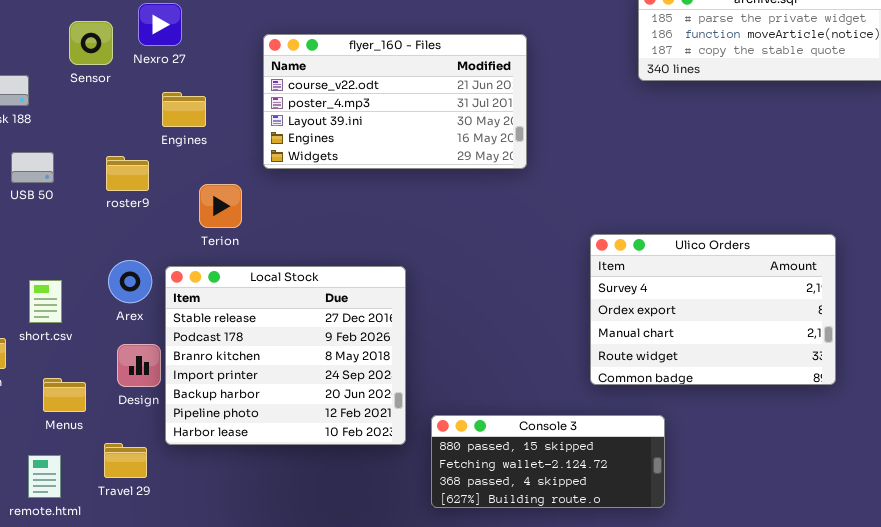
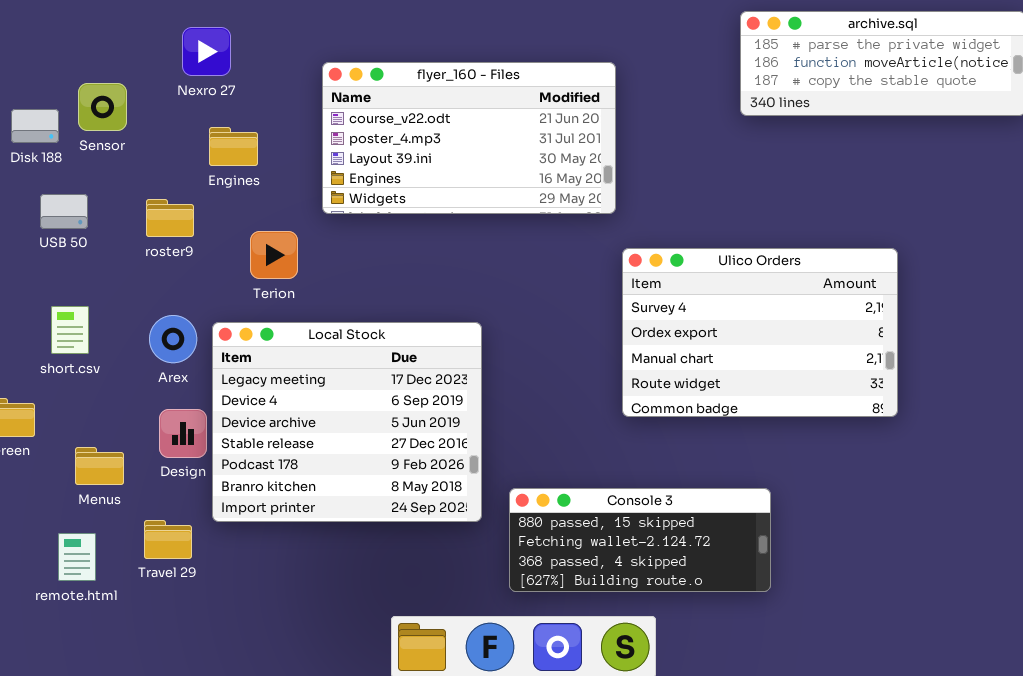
Sensor: [69,21,113,65] -> [78,83,127,131], moved
Ulico Orders: [590,234,836,385] -> [622,248,898,417], moved
Local Stock: [165,266,406,445] -> [212,322,482,522], scrolled up 3 rows
short.csv: [29,280,62,323] -> [51,306,89,354], moved

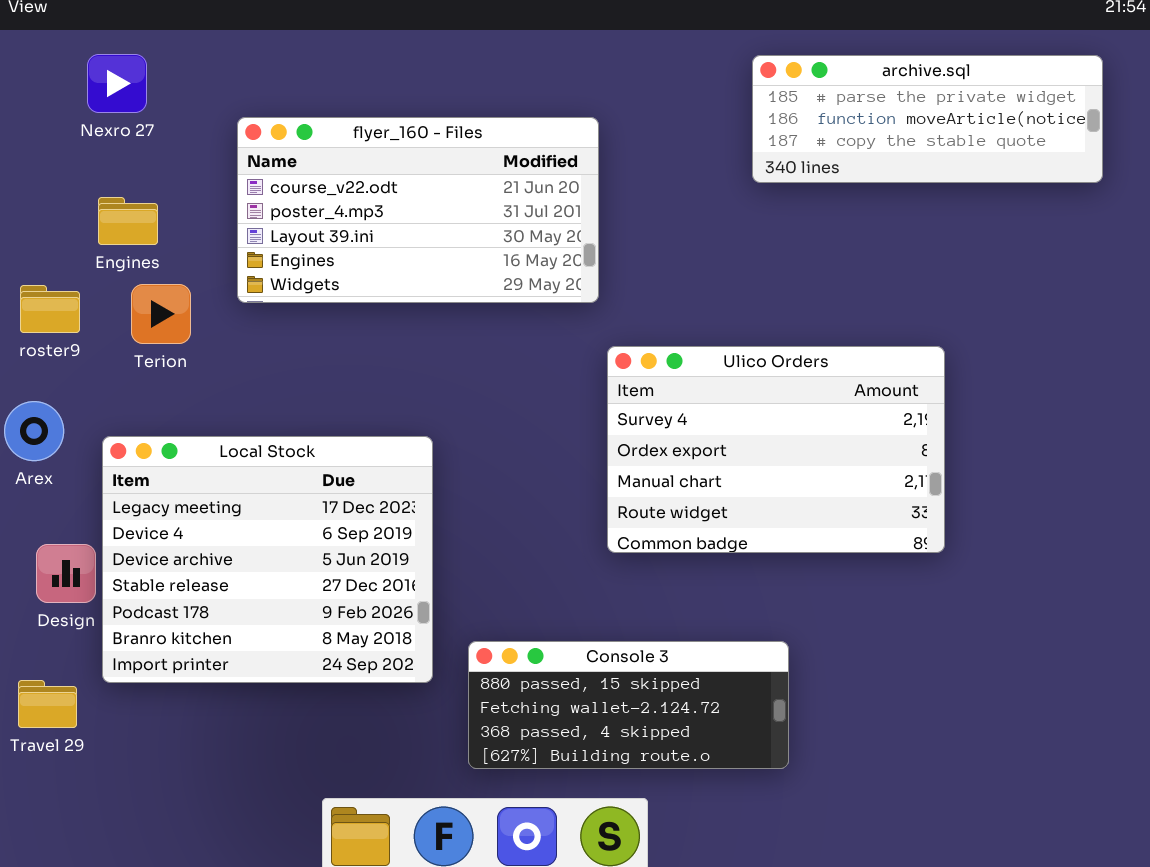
Nexro 27: [182,27,231,76] -> [87,54,147,113], moved
Terion: [250,231,298,279] -> [131,284,191,344], moved
Arex: [149,315,197,363] -> [4,401,64,461], moved

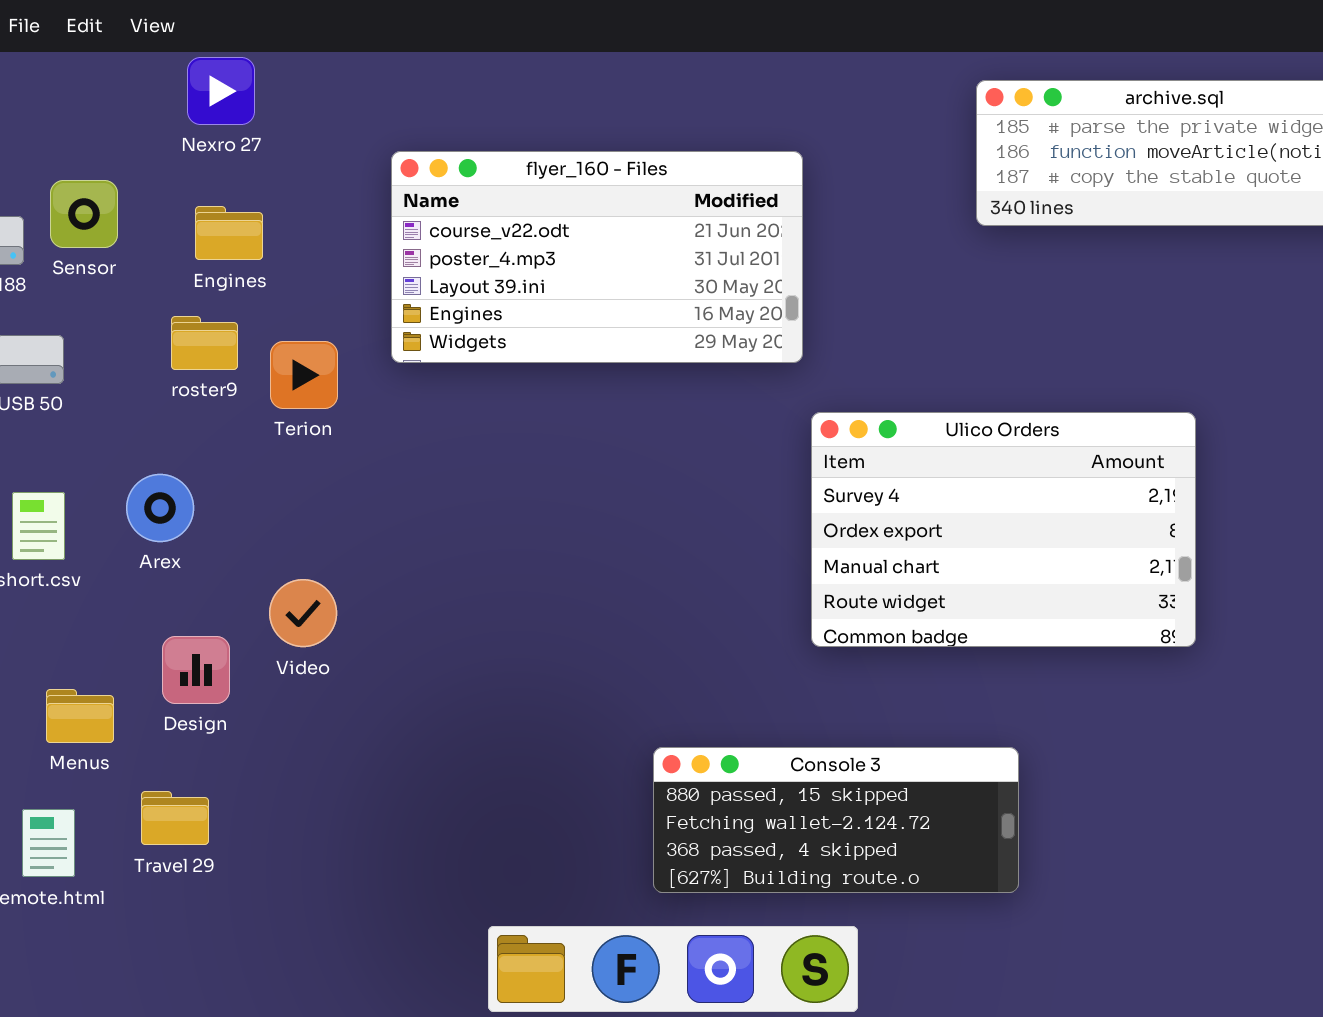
Nexro 27: [87,54,147,113] -> [187,57,255,125], moved
Engines: [98,197,158,245] -> [195,206,263,260], moved
roster9: [20,285,80,333] -> [171,316,238,370], moved
Local Stock: [102,436,433,683] -> none, closed

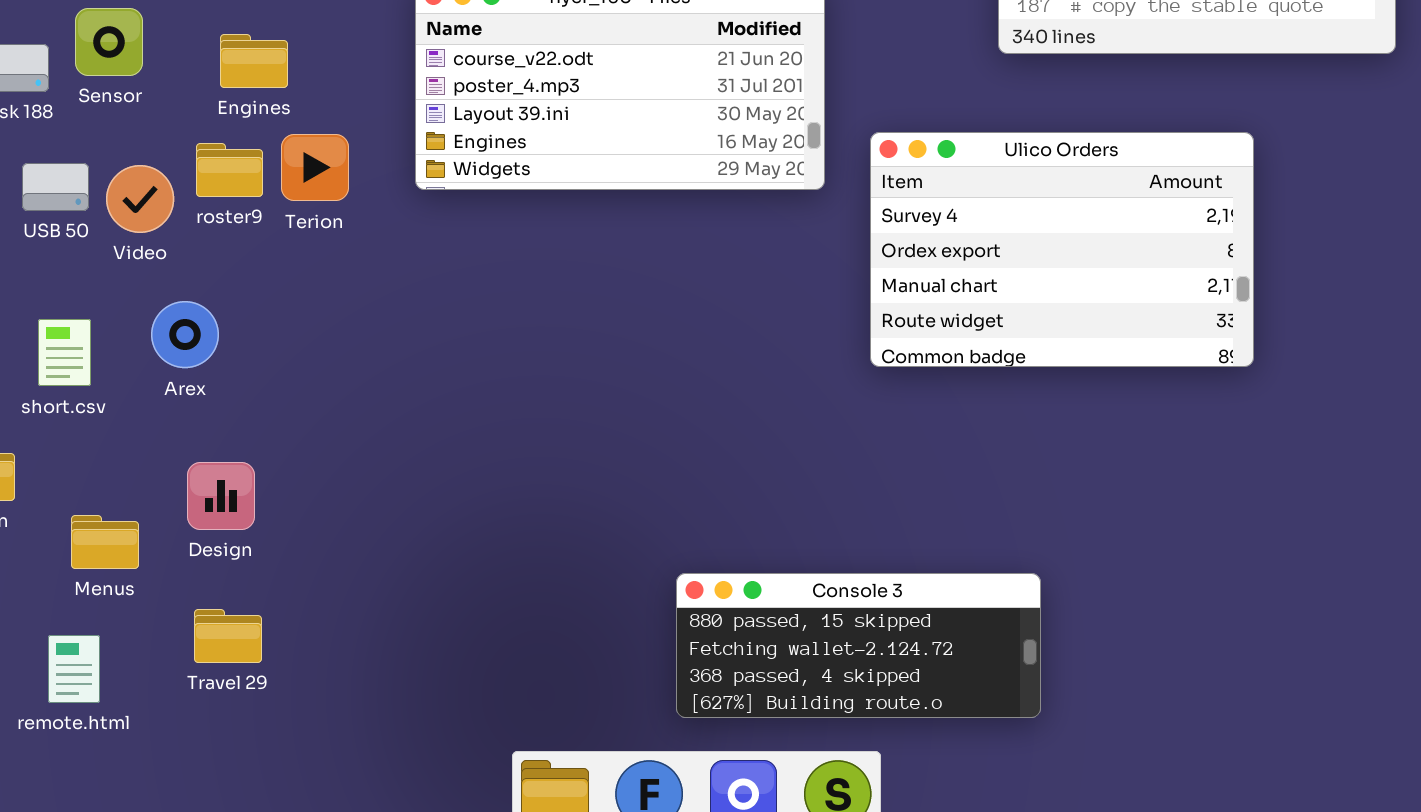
Terion: [270,341,338,409] -> [281,134,349,201], moved
Ulico Orders: [811,412,1196,647] -> [870,132,1254,367], moved
Video: [269,579,337,647] -> [106,165,174,233], moved
Travel 29: [141,791,209,845] -> [194,609,262,663], moved

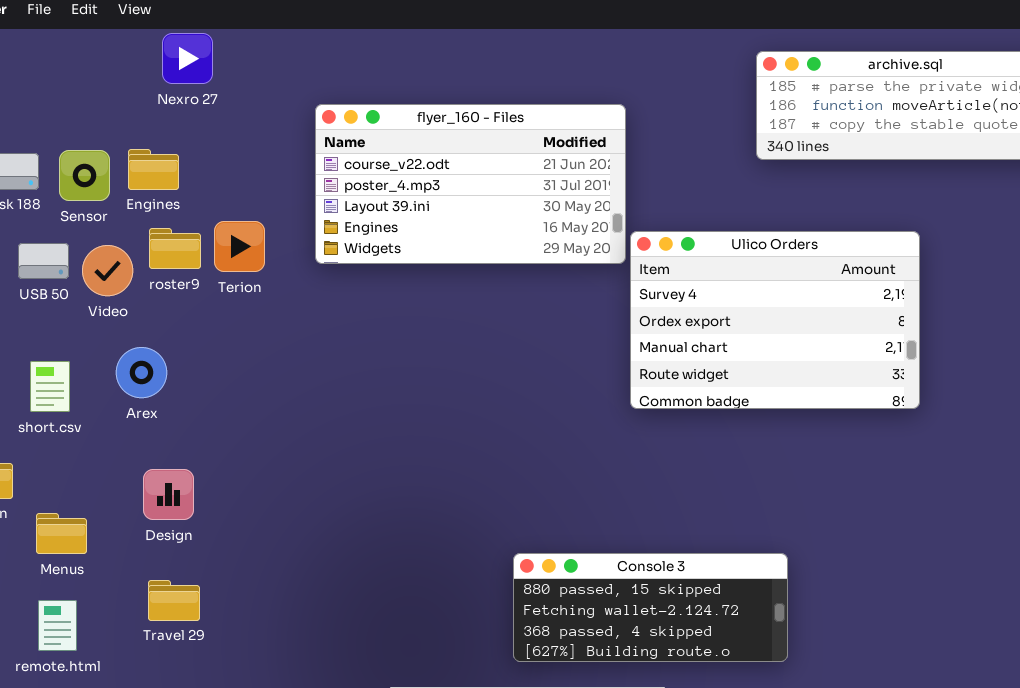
Sensor: [75,8,143,76] -> [59,150,110,201], moved
Engines: [220,34,288,88] -> [128,149,179,190], moved
Ulico Orders: [870,132,1254,367] -> [630,231,920,409], moved
Menus: [71,515,139,569] -> [36,513,87,554], moved

